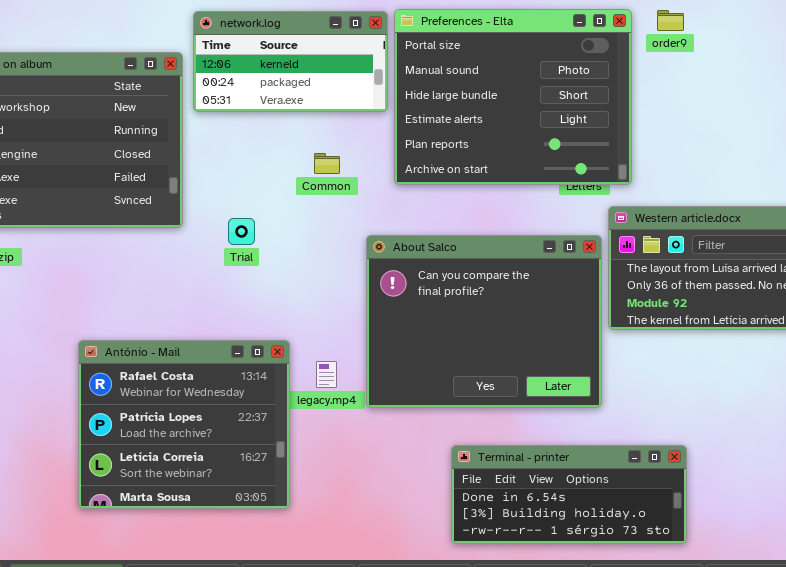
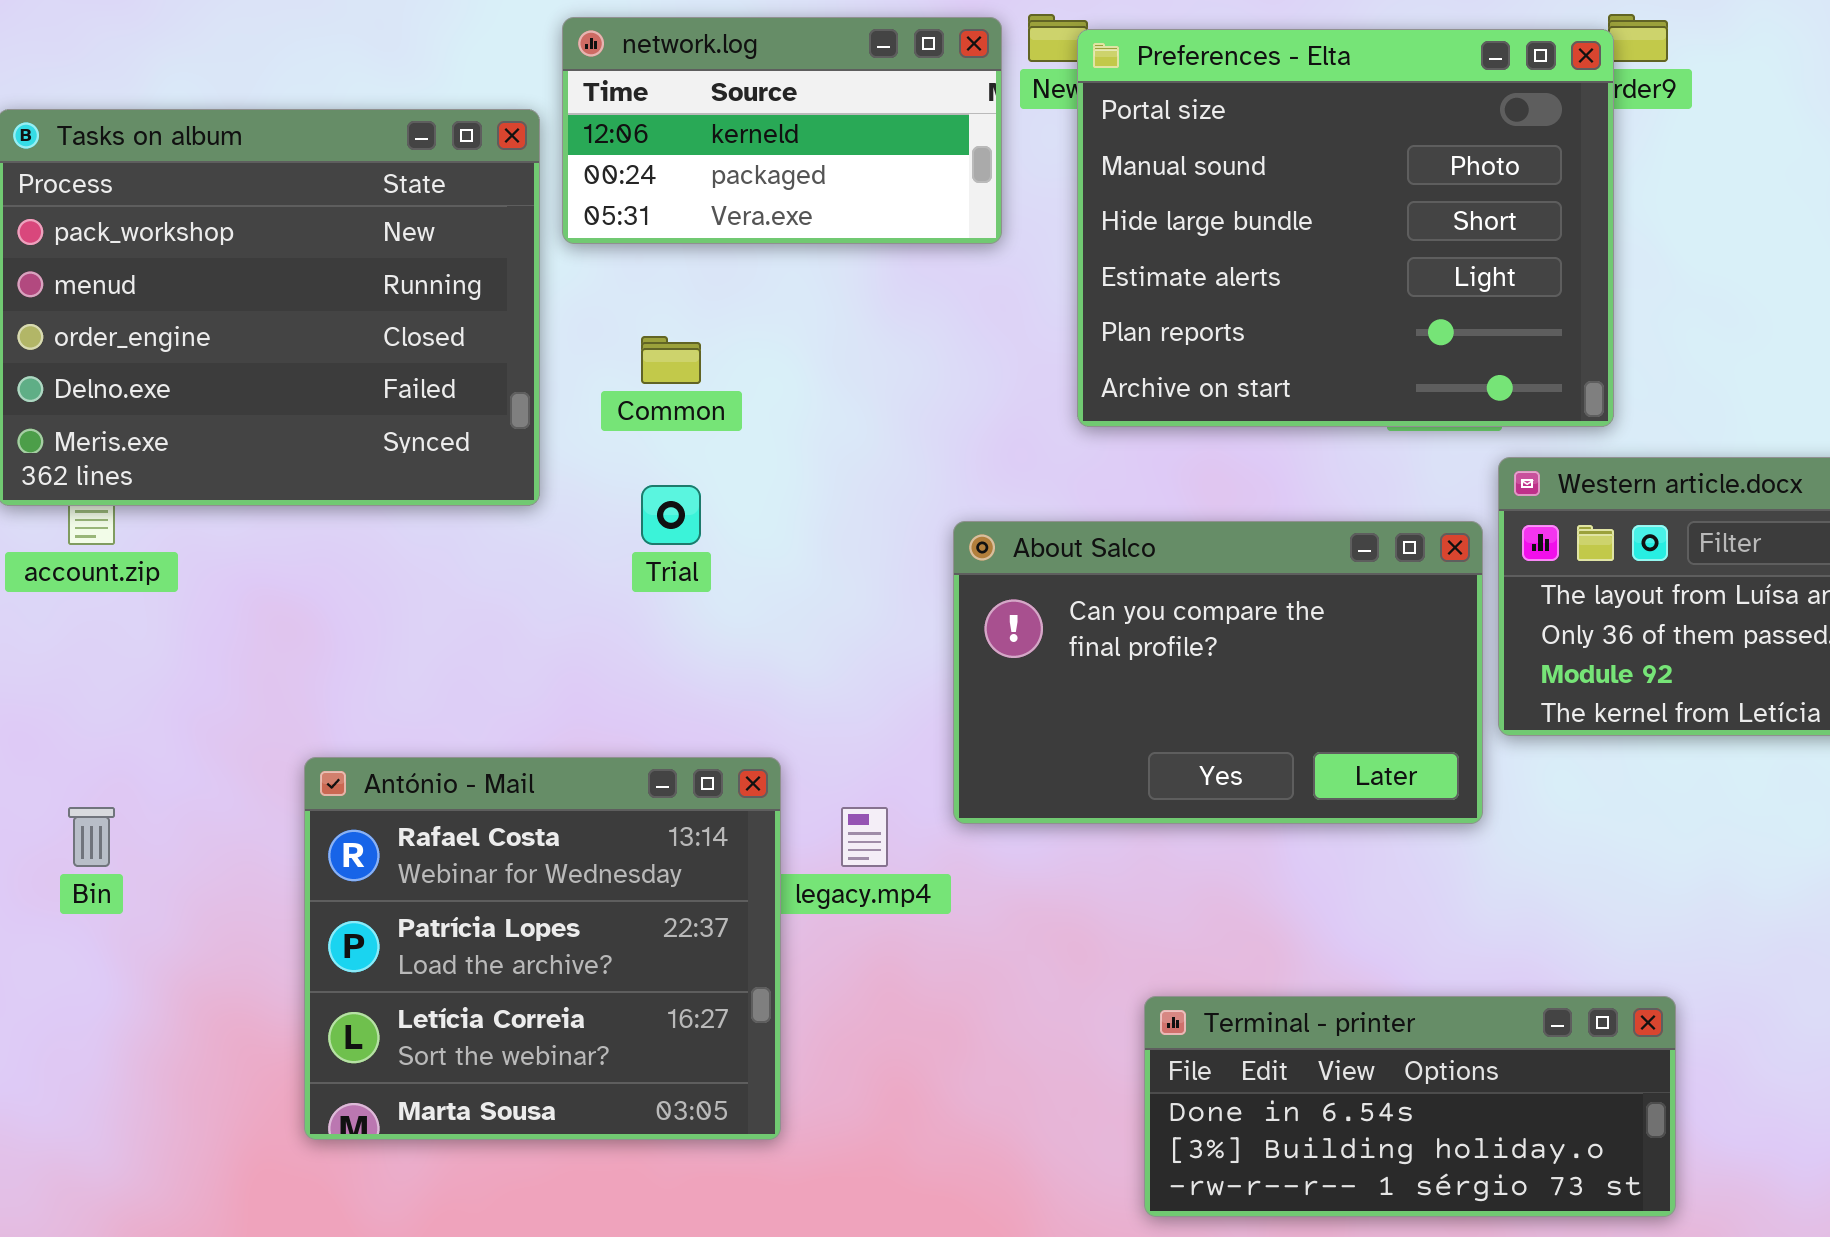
Preferences - Elta: [394,9,632,185] -> [1077,29,1614,427], moved
Common: [314,153,340,174] -> [641,336,701,384], moved
About Salco: [366,235,602,408] -> [953,521,1483,824], resized

